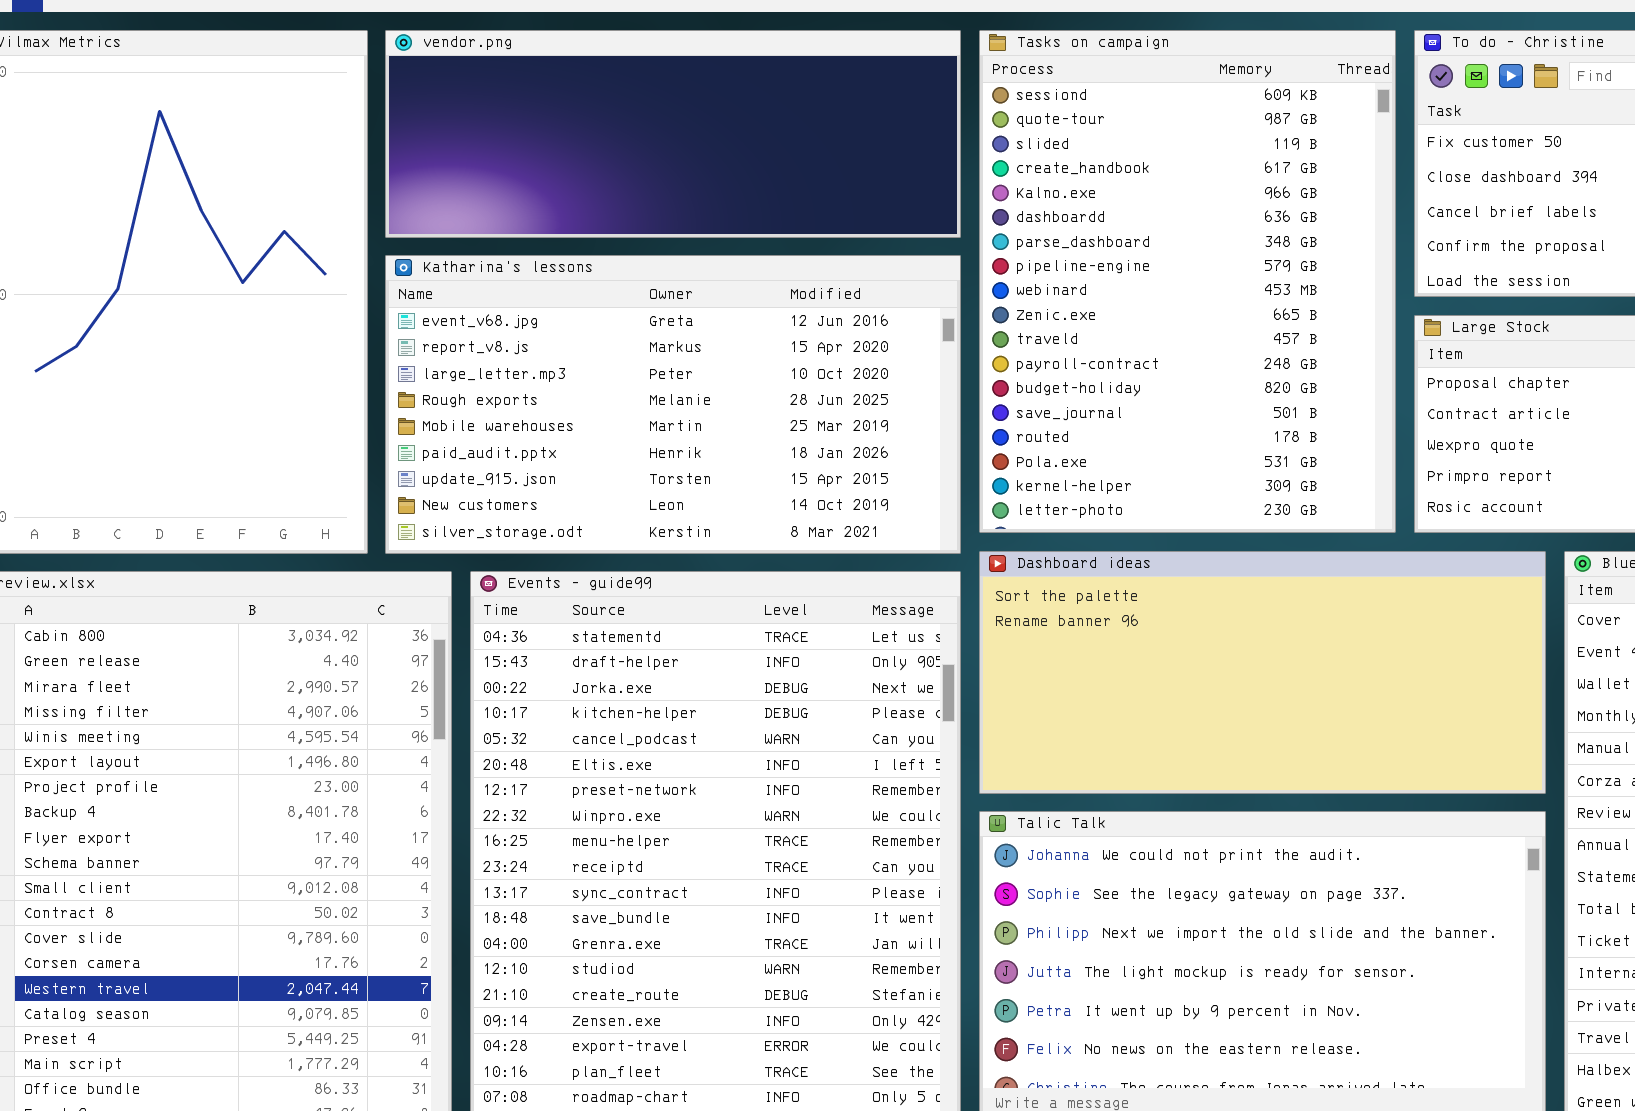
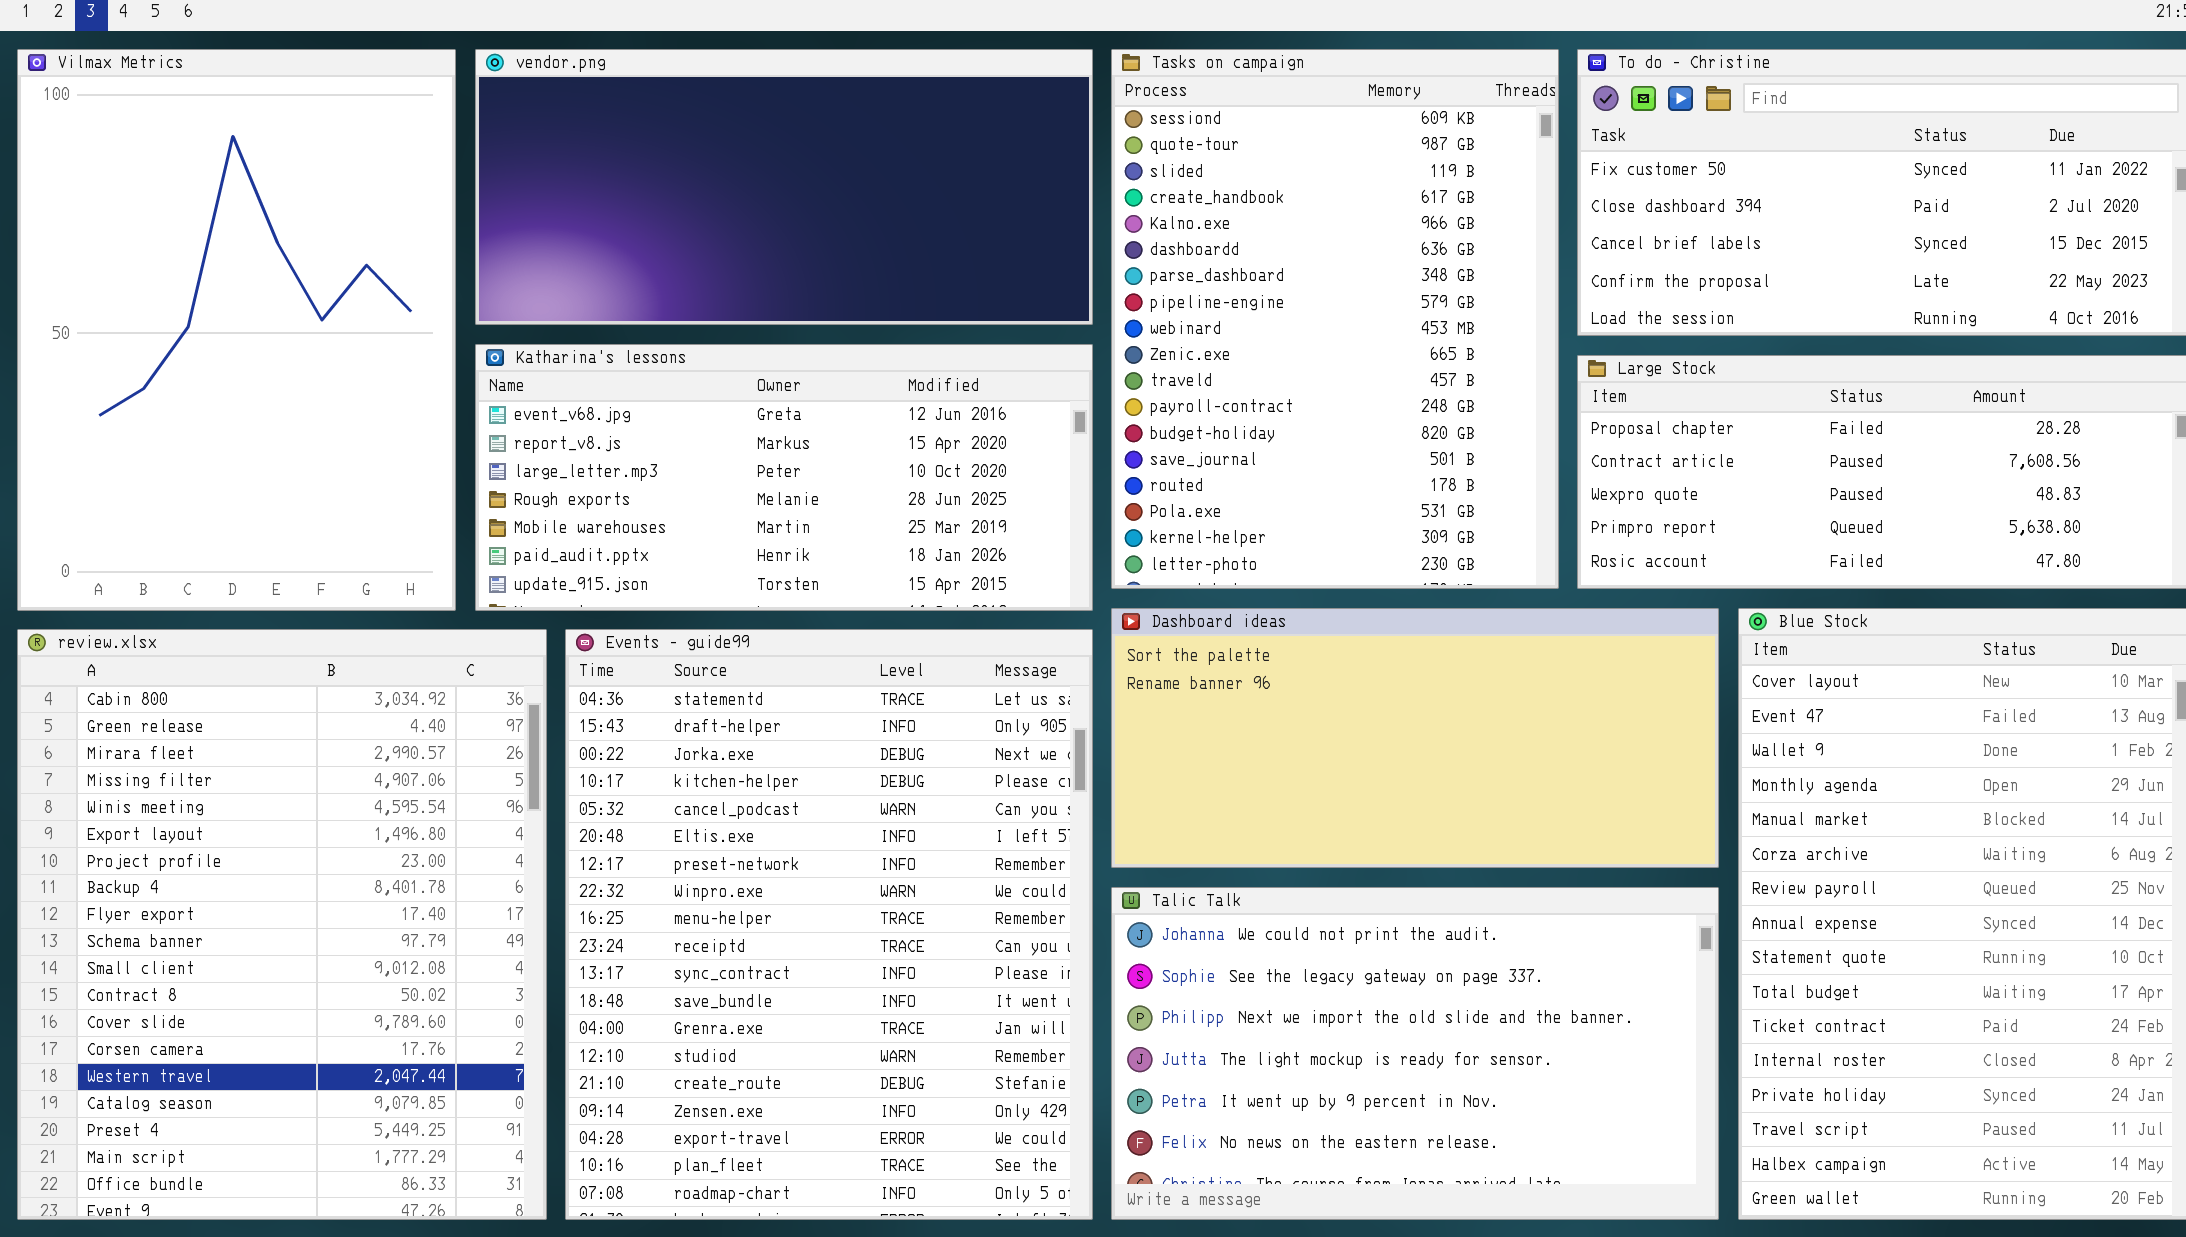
vendor.png: [385,30,961,238] -> [475,49,1093,325], resized
Katharina's lessons: [385,255,961,554] -> [475,344,1093,611], resized

